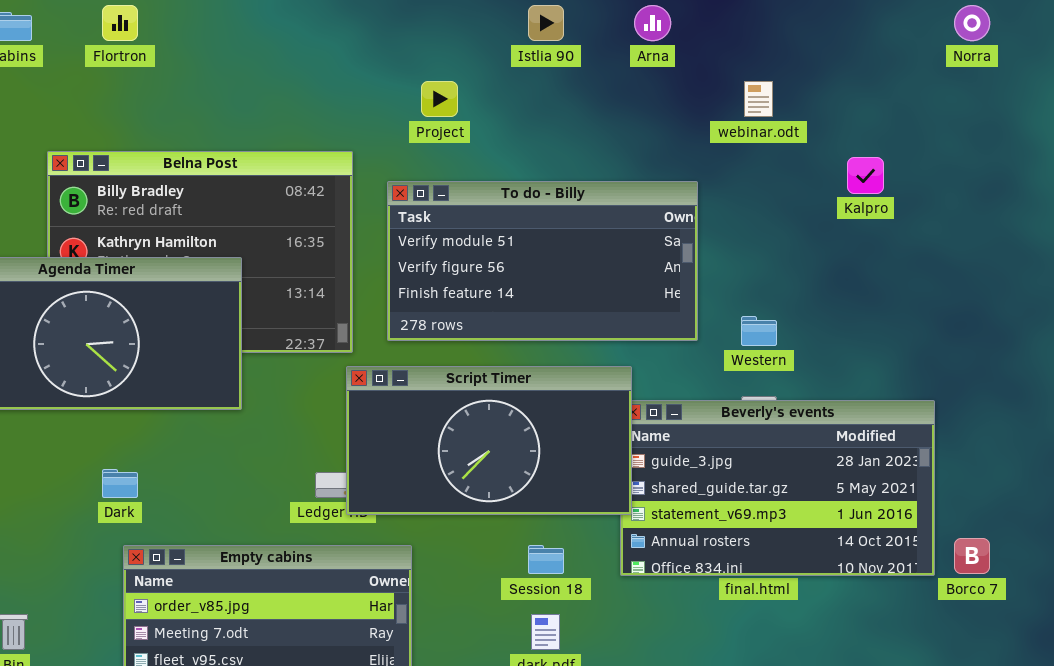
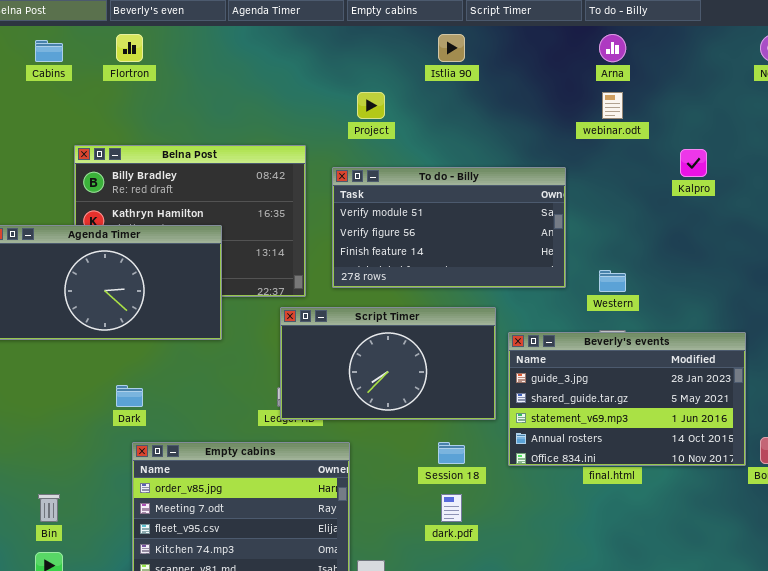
Arna: [634,5,671,41] -> [599,34,626,62], moved
Script Timer: [346,366,632,515] -> [280,307,496,420], moved

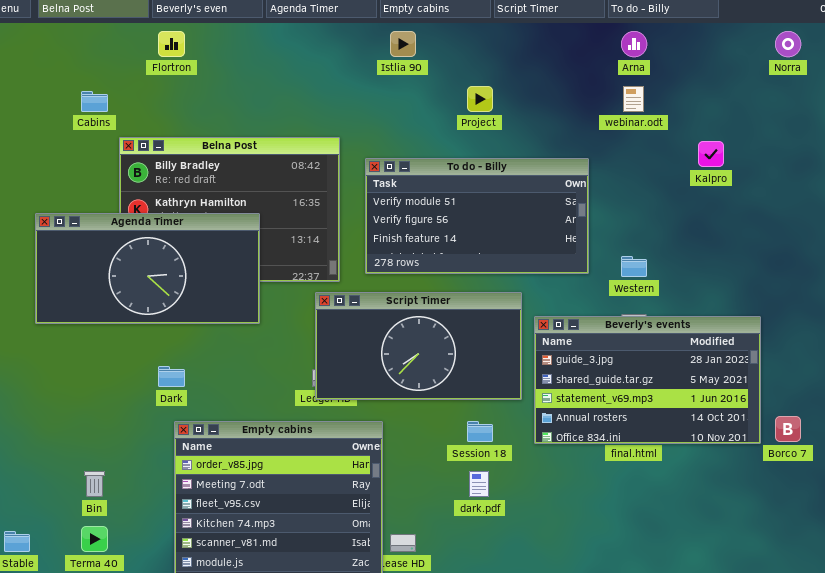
Istlia 90: [438,34,465,62] -> [390,31,416,57], moved
Cabins: [35,40,63,62] -> [81,91,108,112], moved
Project: [357,92,385,119] -> [467,86,493,112], moved

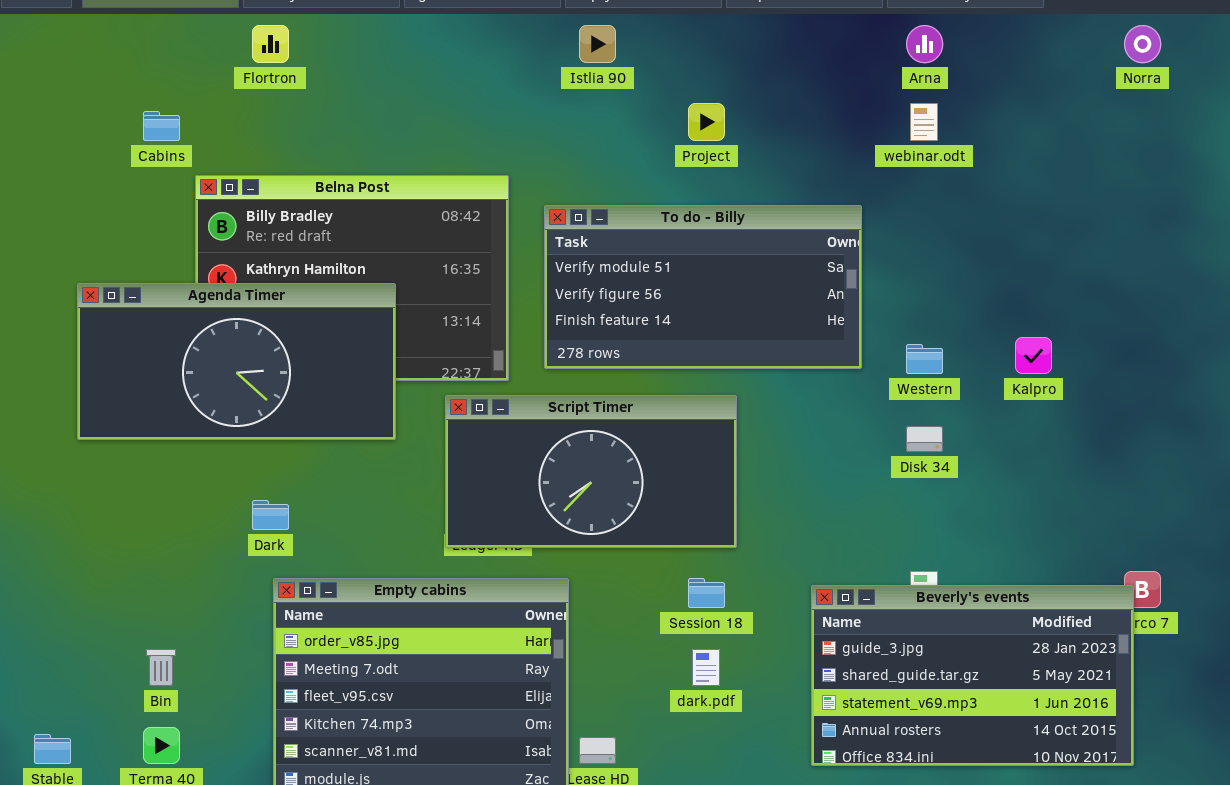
Kalpro: [698,141,724,167] -> [1015,337,1052,374], moved
Script Timer: [315,292,522,400] -> [445,395,737,548], moved
Beverly's events: [534,316,761,444] -> [811,585,1134,766], moved

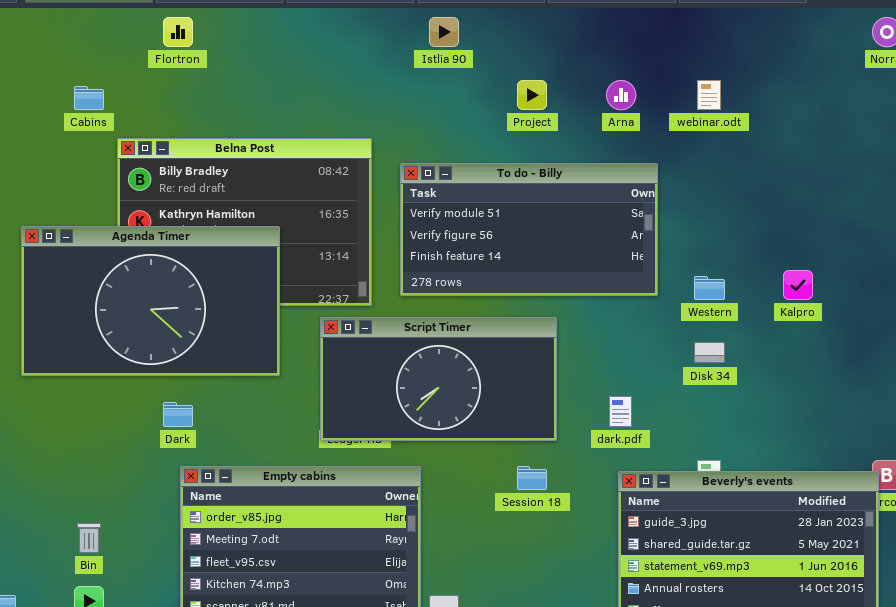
Arna: [906,25,943,63] -> [606,80,636,110], moved
Agenda Timer: [77,283,396,440] -> [21,226,280,376], resized
dark.pdf: [692,649,720,686] -> [609,396,632,427], moved

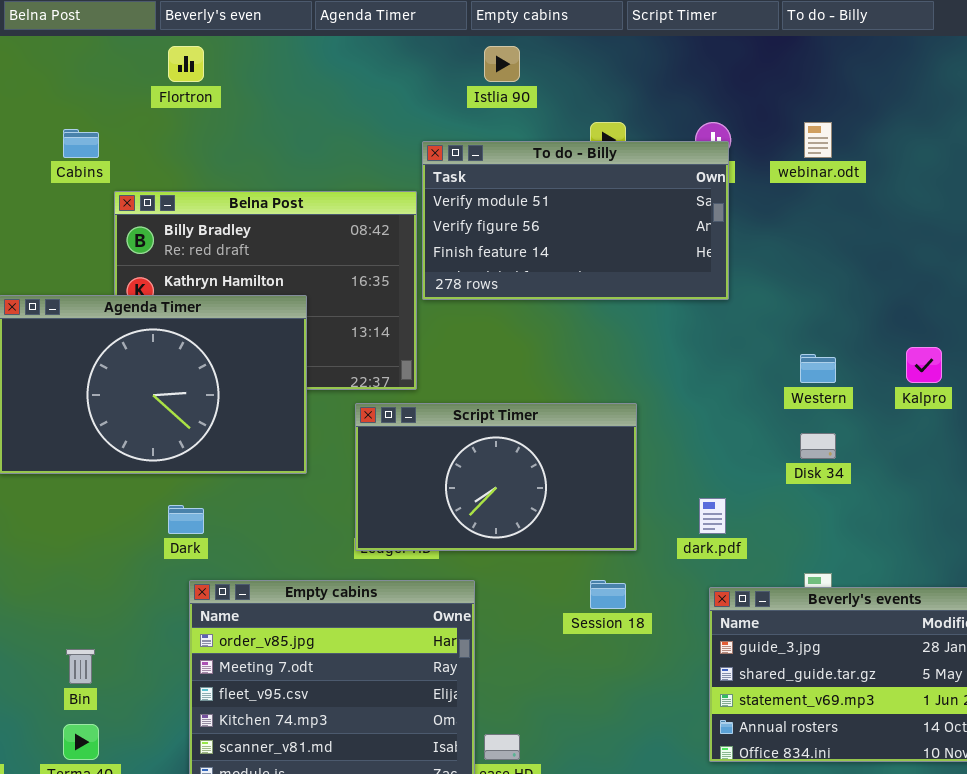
To do - Billy: [400,163,658,296] -> [422,141,729,300], moved

